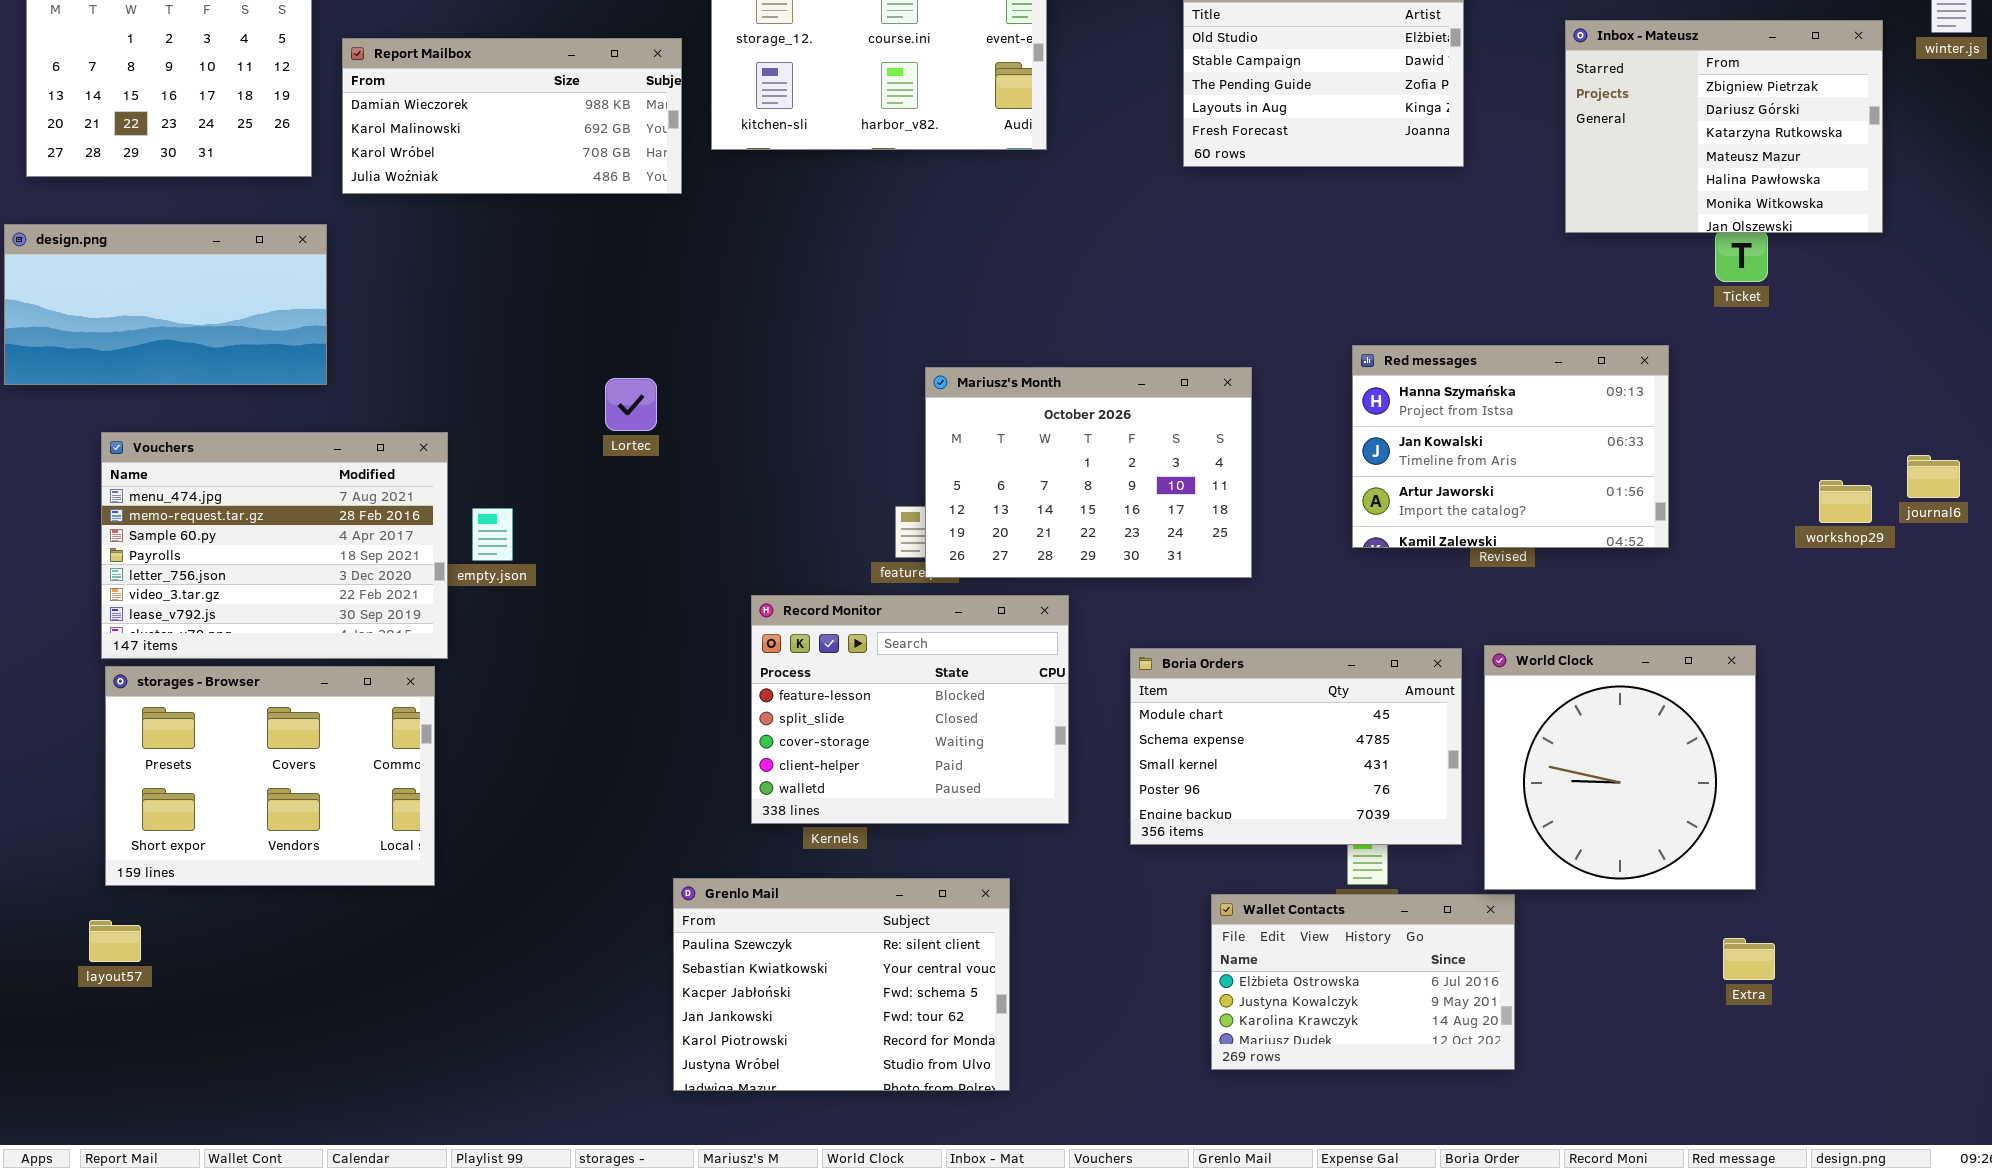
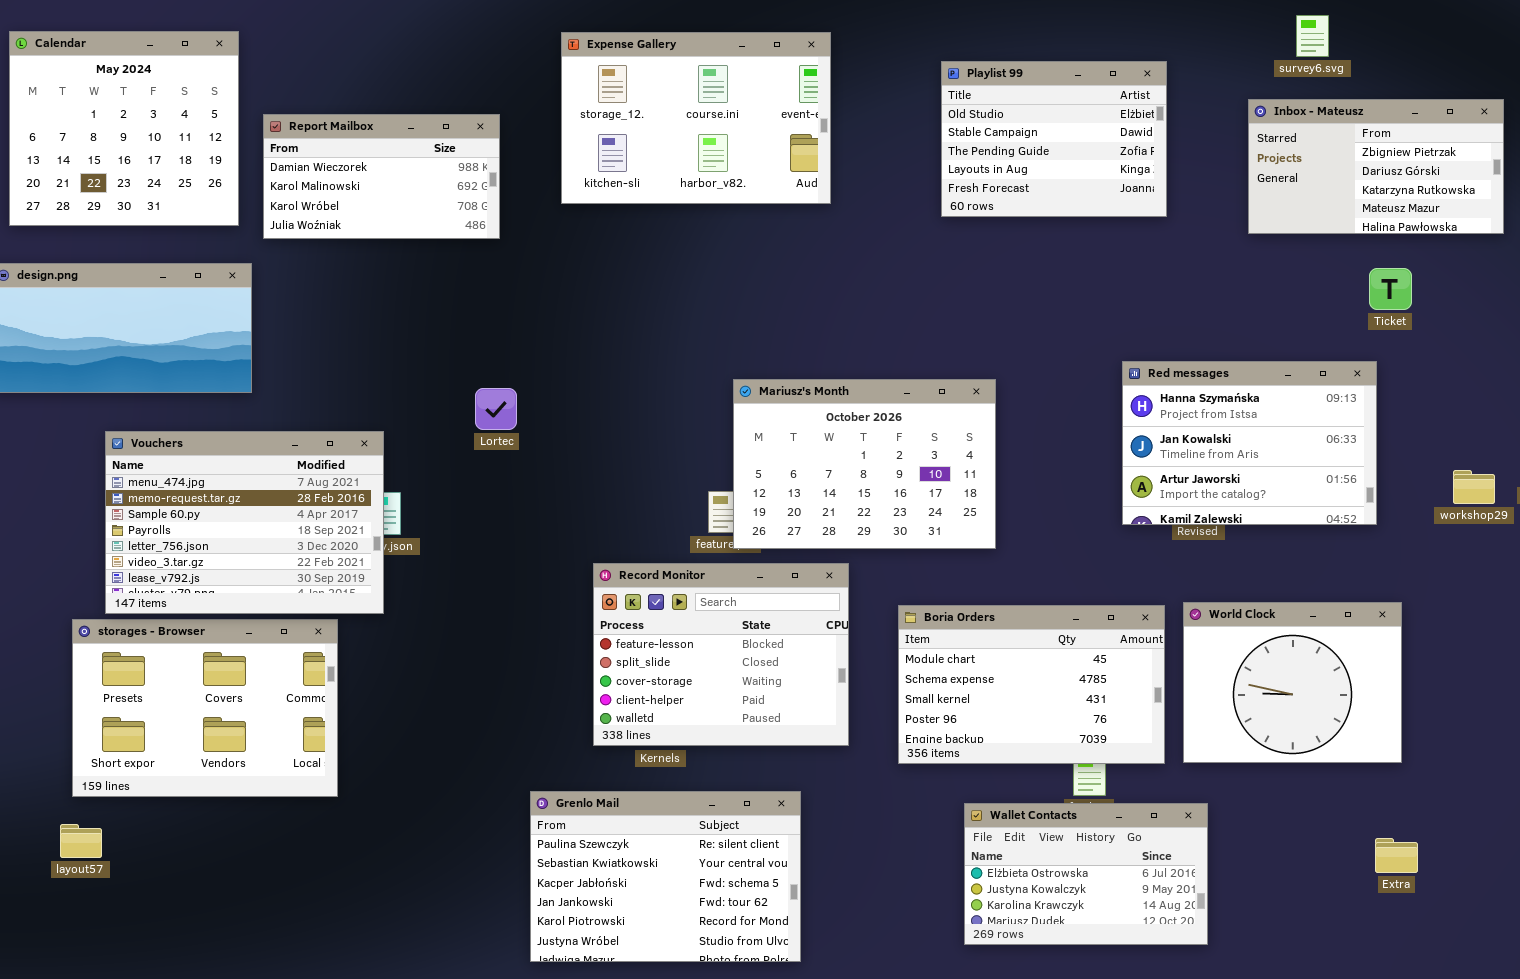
Inbox - Mateusz: [1565,20,1883,233] -> [1248,99,1504,234], resized
Report Mailbox: [342,38,682,194] -> [263,114,500,239], resized
Red messages: [1352,345,1669,548] -> [1122,361,1377,525], moved
Vouchers: [101,432,448,659] -> [105,431,384,614], moved
World Clock: [1484,645,1756,890] -> [1183,602,1402,763], resized

